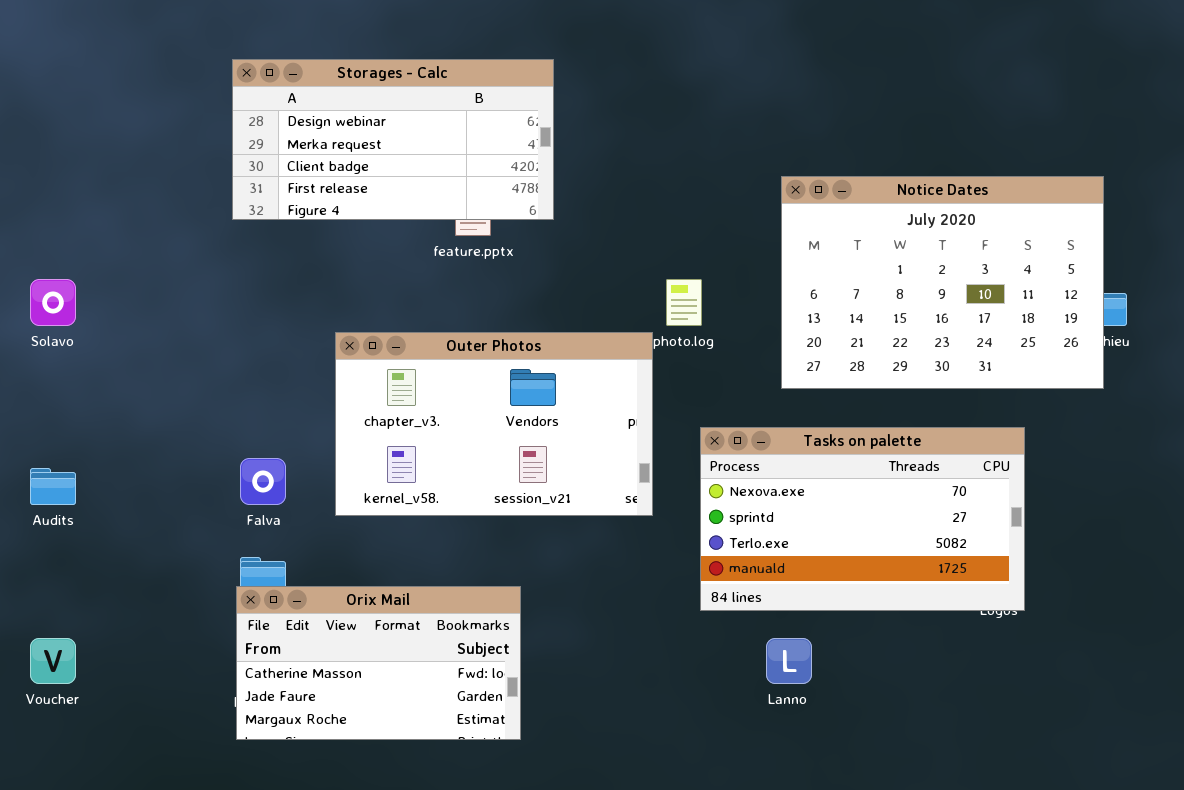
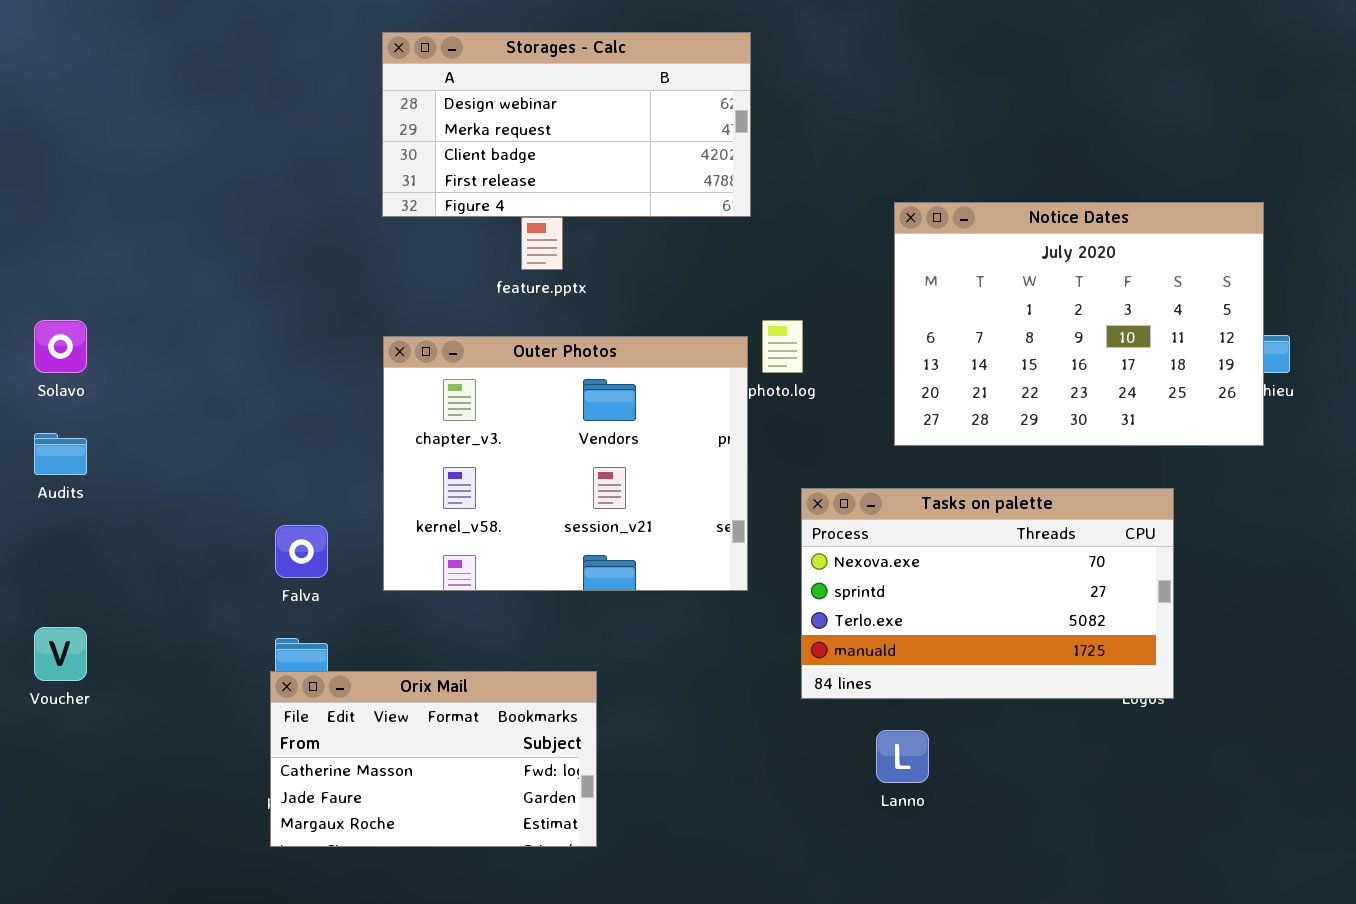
Storages - Calc: [232,59,554,220] -> [382,32,751,217], moved
Outer Photos: [335,332,653,516] -> [383,336,748,591], resized
Audits: [30,468,76,505] -> [34,433,87,475], moved
Voucher: [30,638,76,684] -> [34,627,87,681], moved

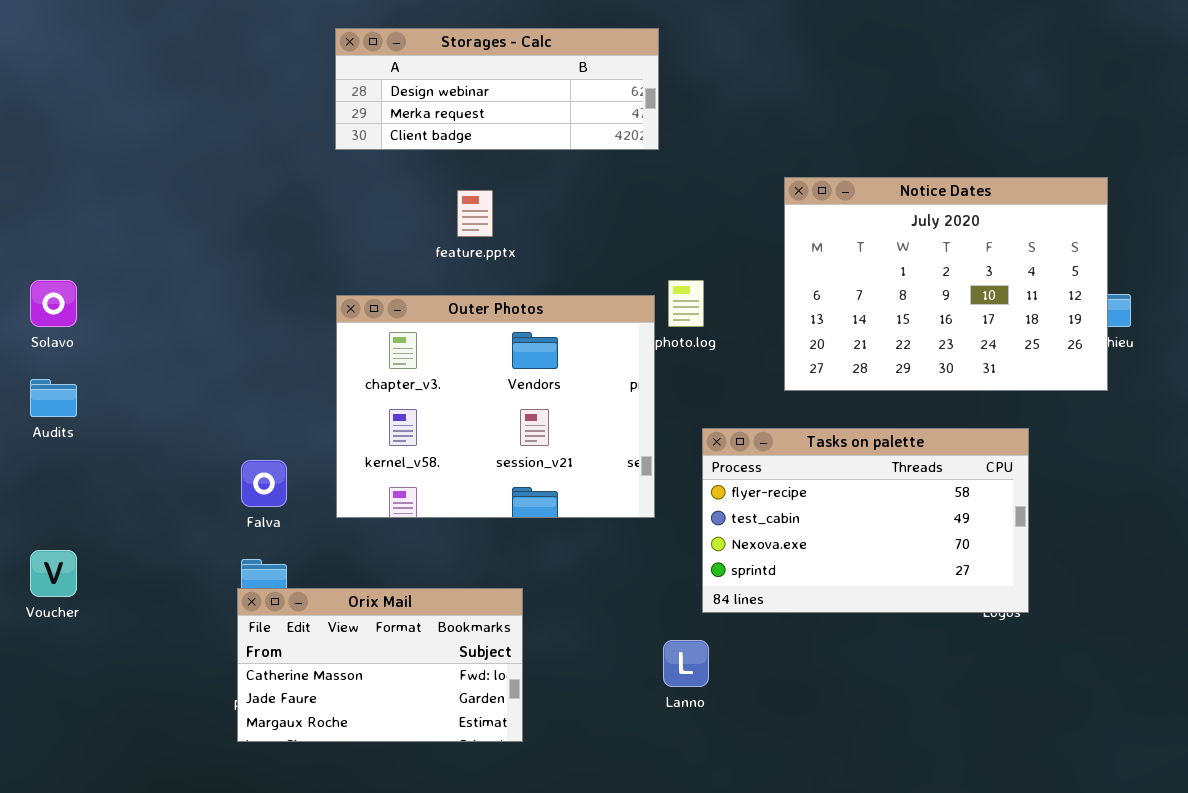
Storages - Calc: [382,32,751,217] -> [335,28,659,150], resized
Tasks on palette: [801,488,1174,699] -> [702,428,1029,613], scrolled up 2 rows
Lanno: [876,730,929,783] -> [663,640,709,687], moved

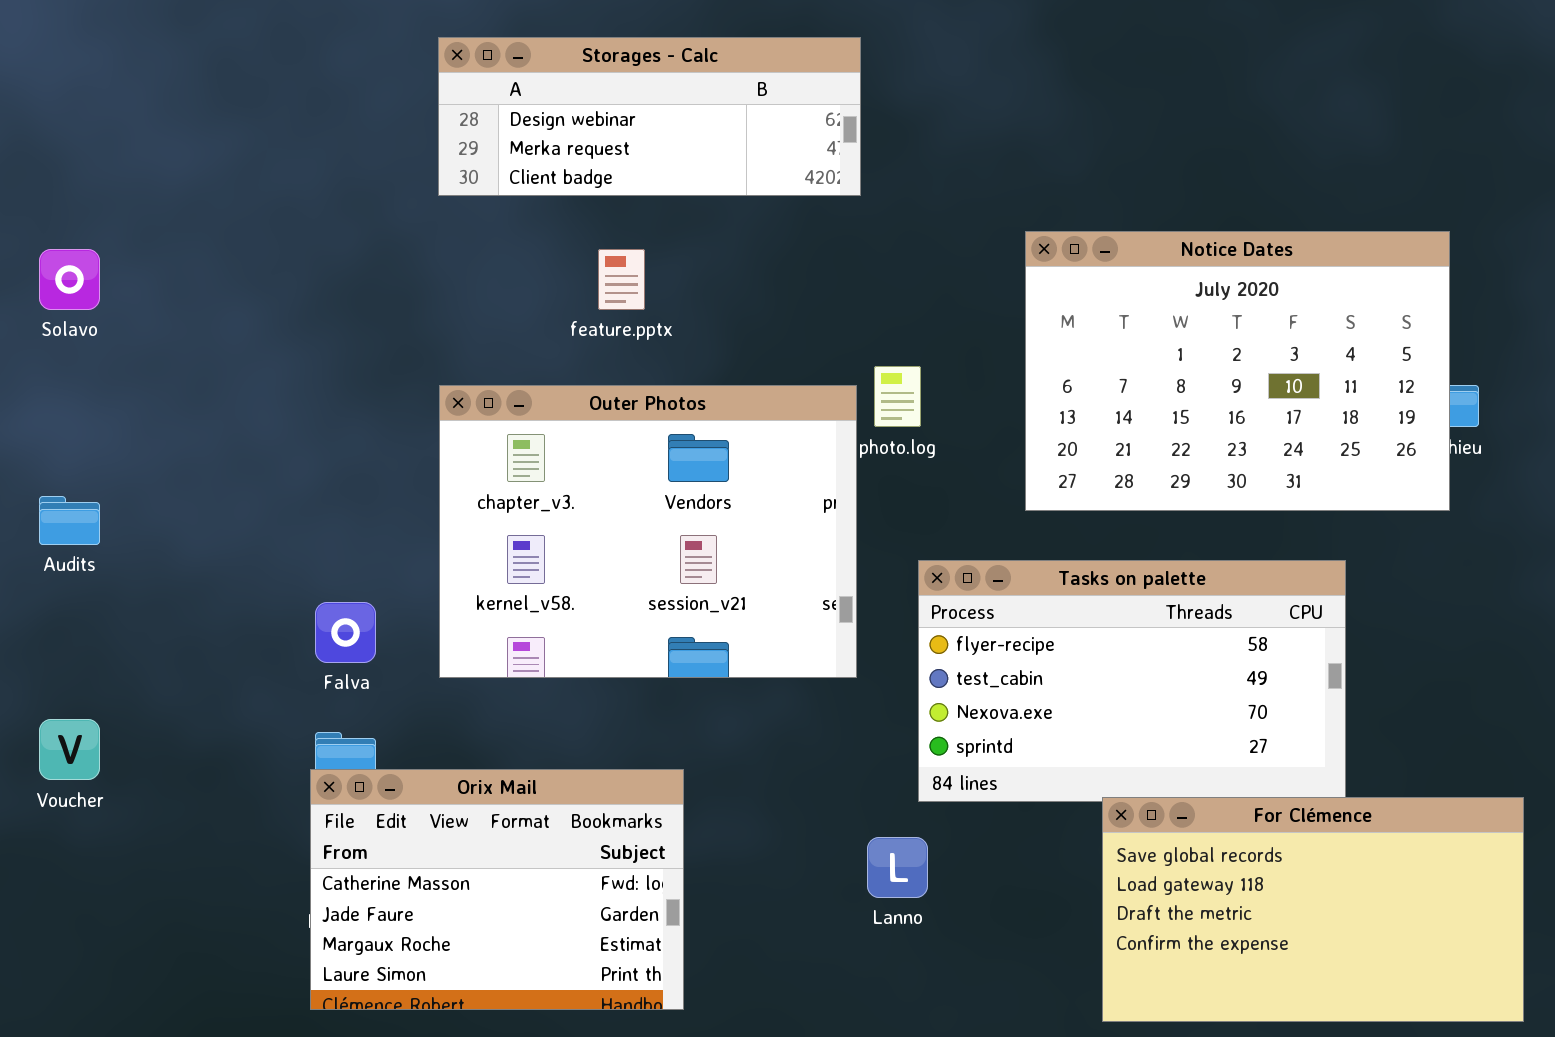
Solavo: [30,280,77,327] -> [39,249,100,310], moved
Orix Mail: [237,588,523,742] -> [310,769,684,1010], resized
For Clémence: none -> [1102,797,1524,1022], opened

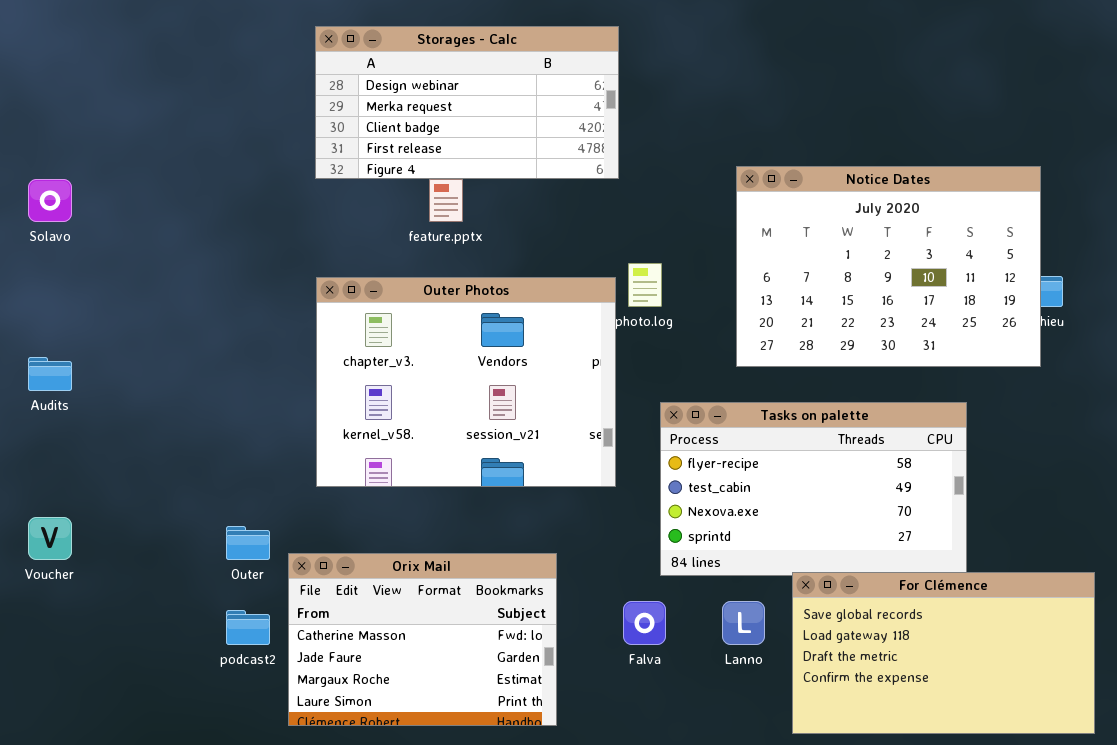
Storages - Calc: [438,37,861,196] -> [315,26,619,179], resized
Falva: [315,602,376,663] -> [623,601,666,645], moved
Orix Mail: [310,769,684,1010] -> [288,553,557,726], moved
Lanno: [867,837,928,898] -> [722,601,765,645], moved

